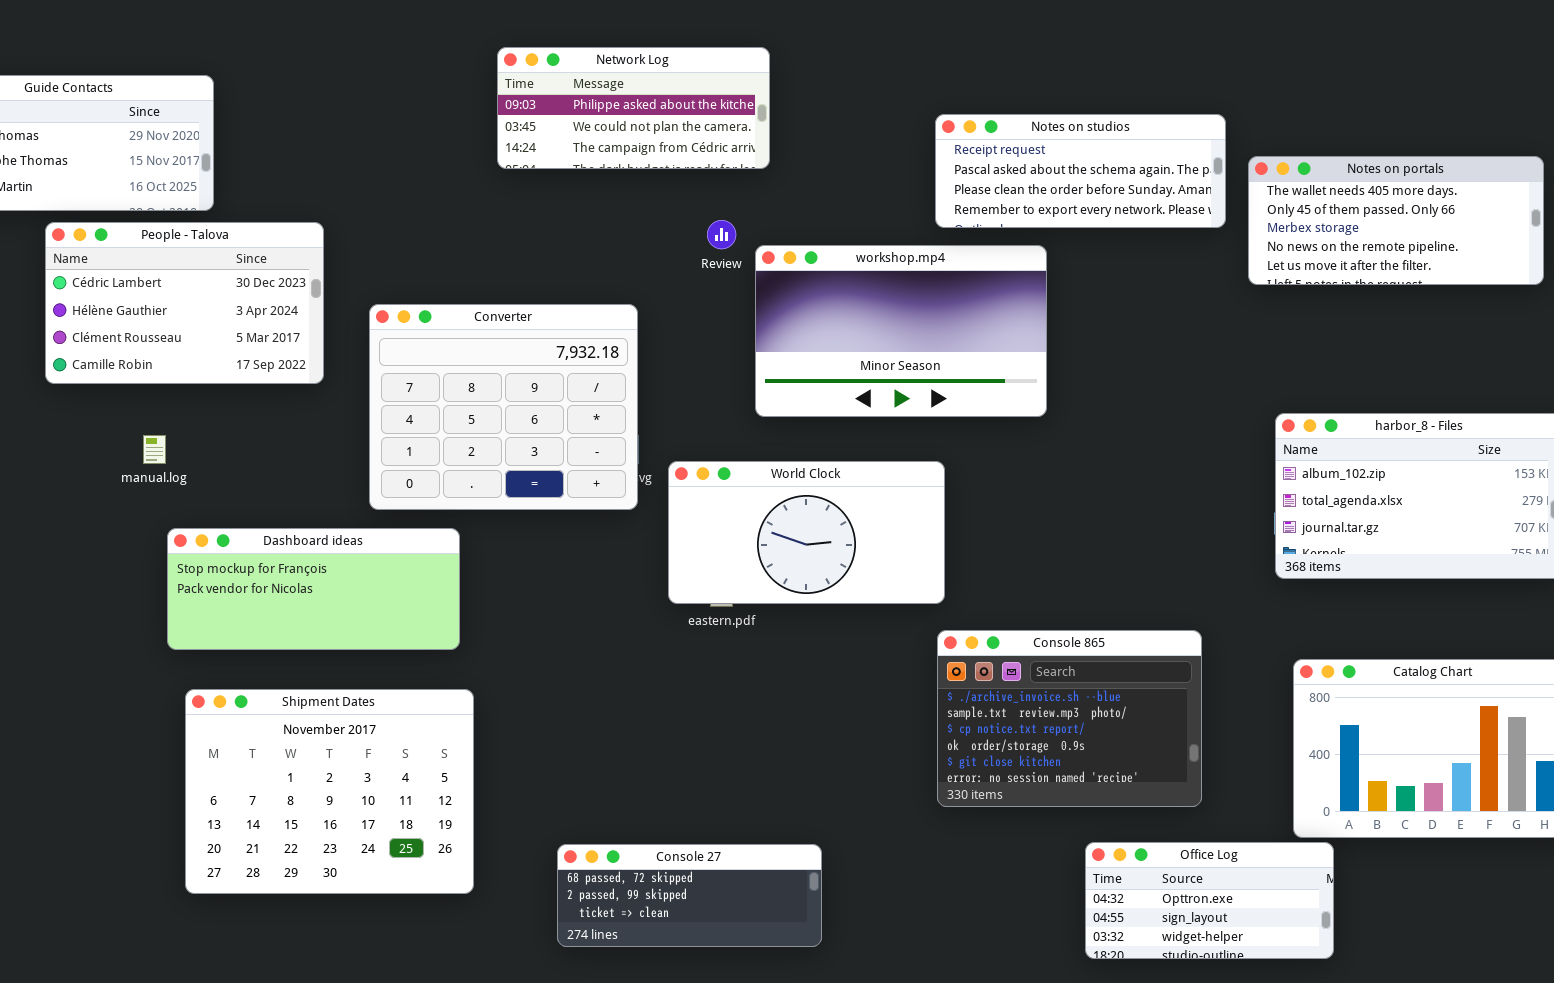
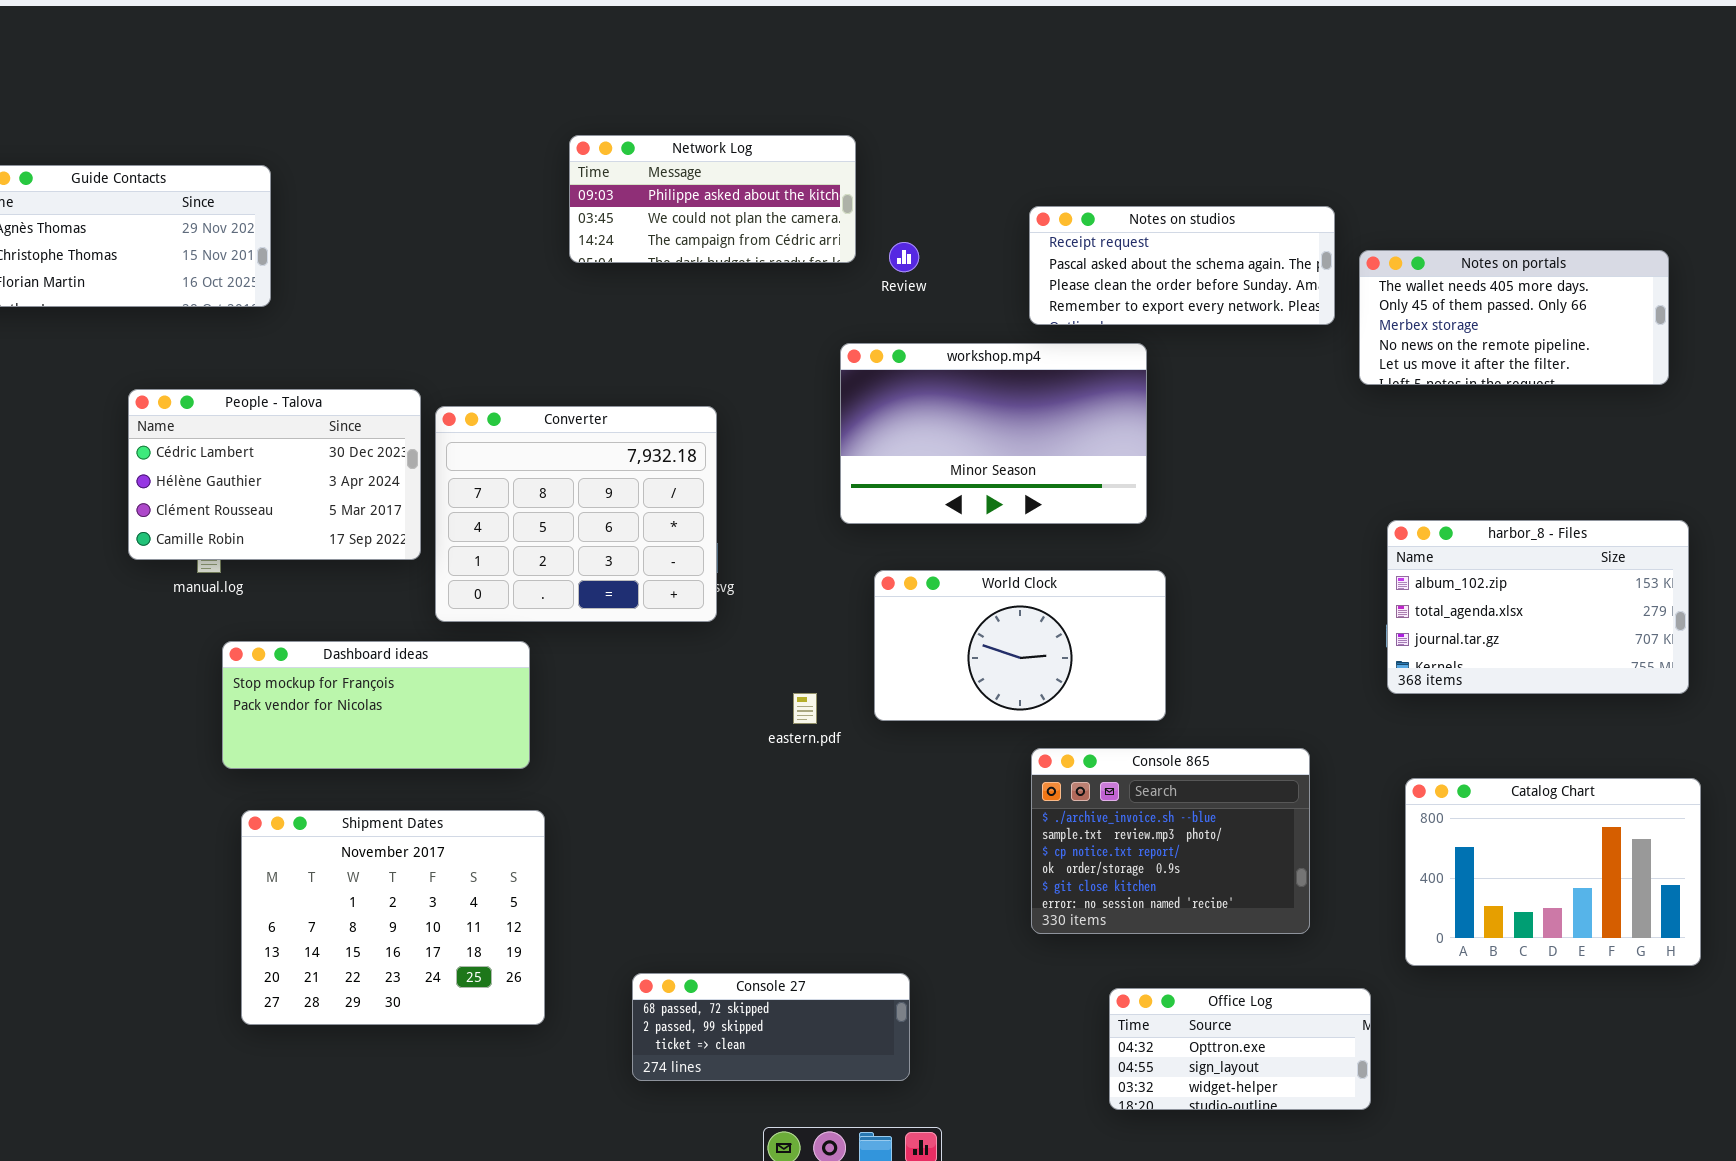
Review: [707,220,736,249] -> [889,242,919,272], moved
People - Talova: [45,222,324,384] -> [128,389,421,560], moved
World Clock: [668,461,945,604] -> [874,570,1166,721], moved
Office Log: [1085,842,1334,959] -> [1109,988,1371,1110], moved

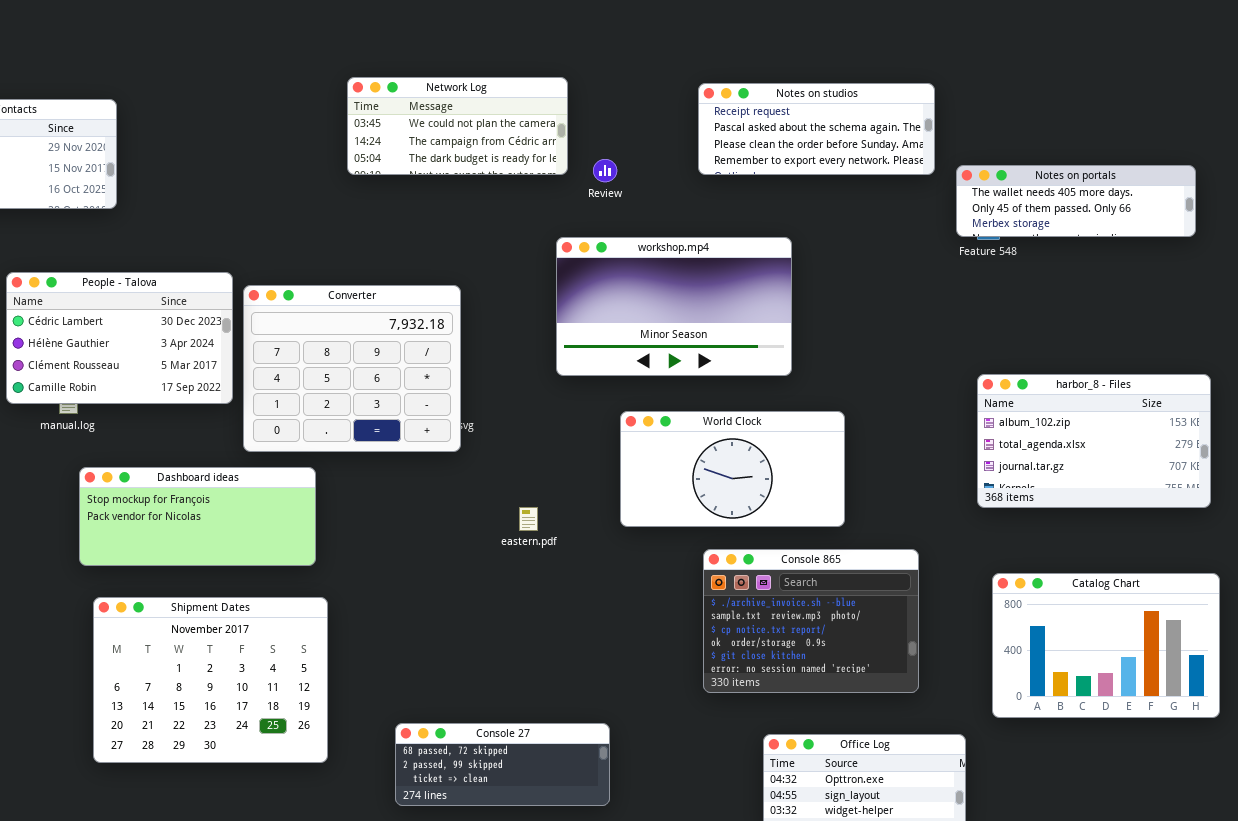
Network Log: [569,135,856,263] -> [347,77,568,175], scrolled down 1 row
Notes on studios: [1029,206,1335,325] -> [698,83,935,175], moved
Notes on portals: [1359,250,1669,385] -> [956,165,1196,237], resized
World Clock: [874,570,1166,721] -> [620,411,845,527], moved

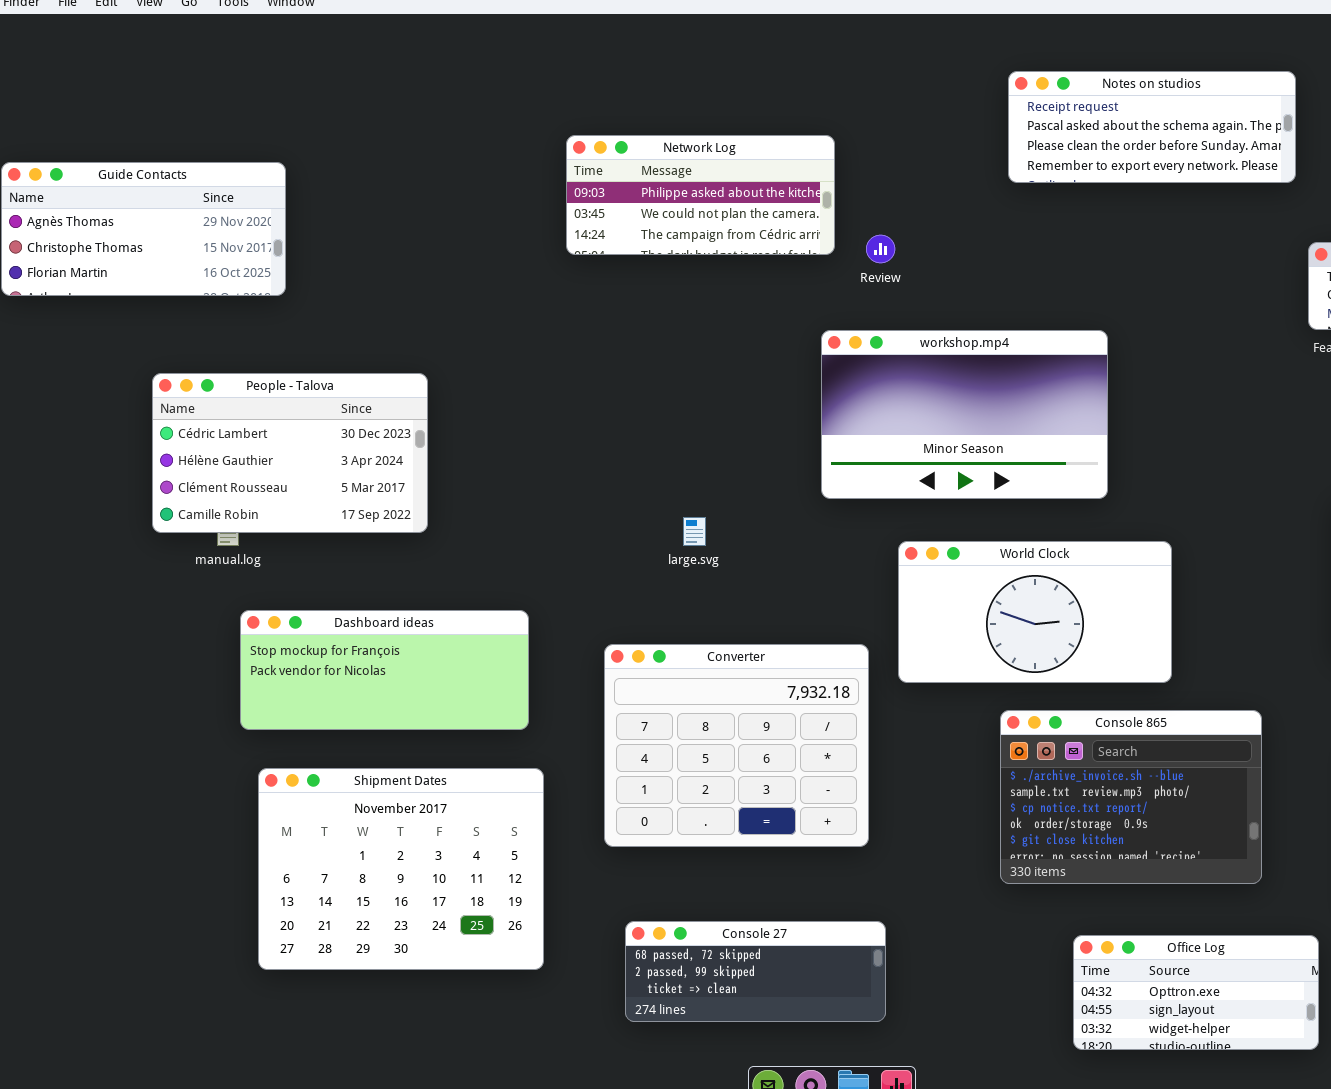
Network Log: [347,77,568,175] -> [566,135,835,255], scrolled up 1 row
Notes on studios: [698,83,935,175] -> [1008,71,1296,183], moved
Converter: [243,285,461,452] -> [604,644,869,847], moved

